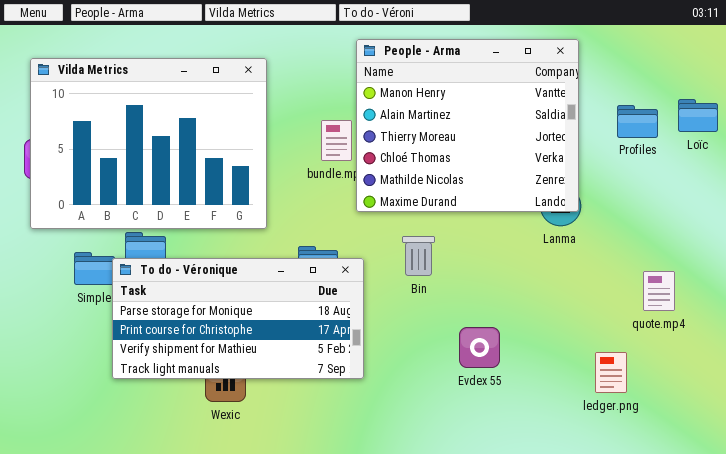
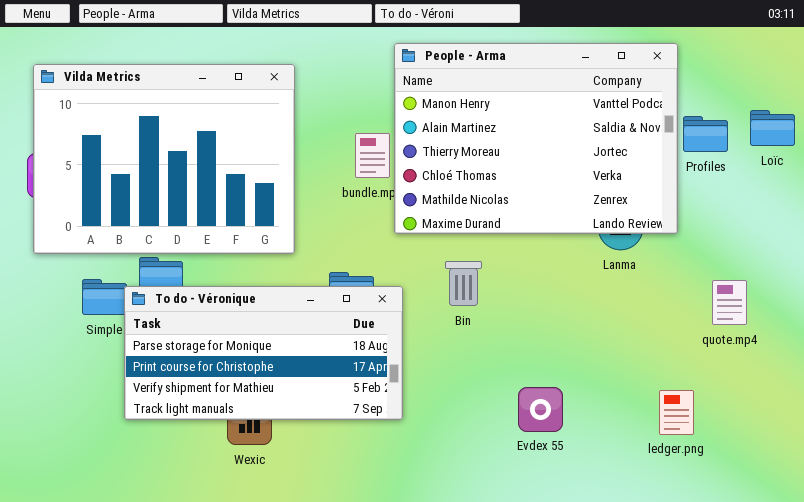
People - Arma: [356,39,579,212] -> [394,43,678,234], resized
quote.mp4: [643,271,675,311] -> [712,280,747,325], moved
Evdex 55: [459,327,500,368] -> [518,387,563,432], moved

